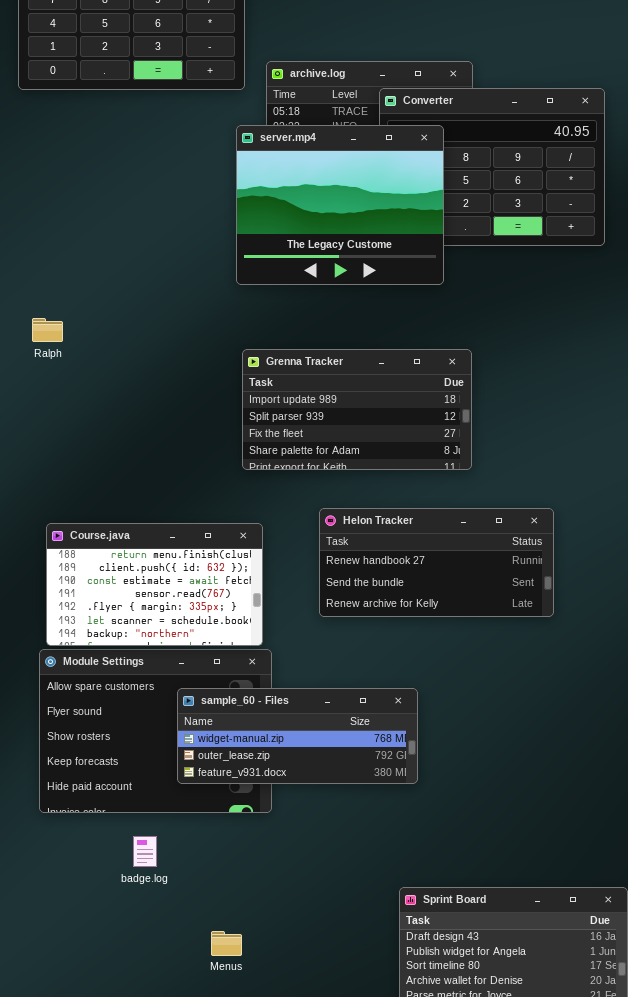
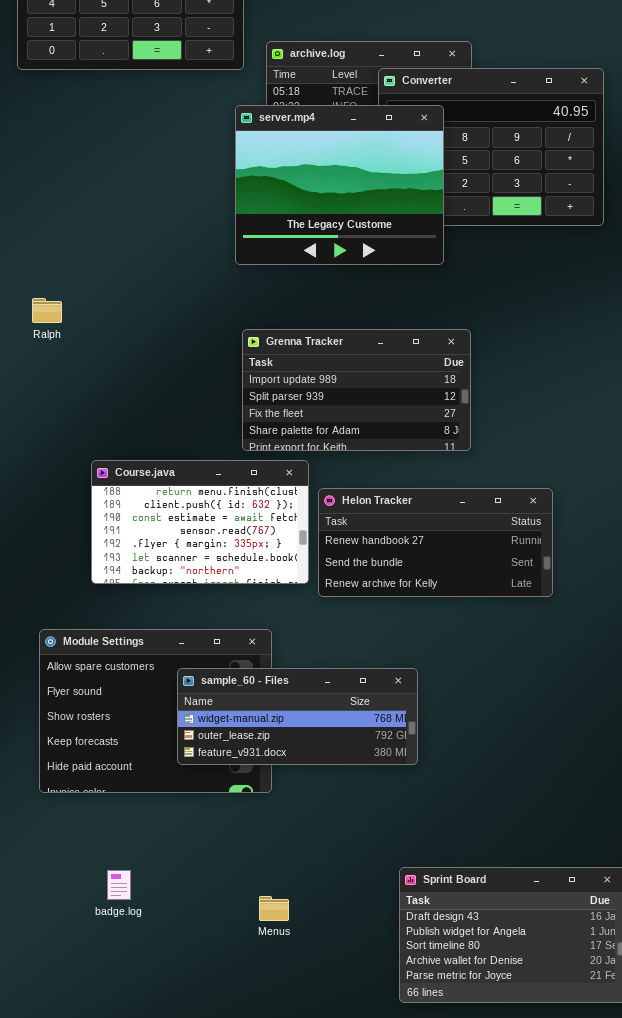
Course.java: [46,523,263,646] -> [91,460,309,584], moved
badge.log: [133,836,157,867] -> [107,870,131,900], moved
Menus: [211,931,242,956] -> [259,896,289,921], moved

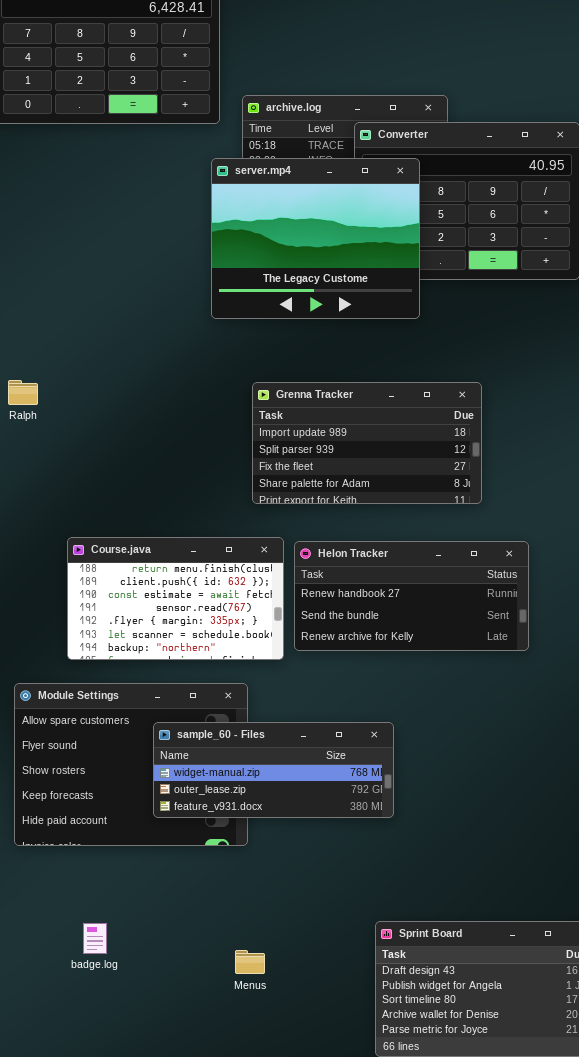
Ralph: [32,298,62,323] -> [8,380,38,405], moved
Grenna Tracker: [242,329,471,451] -> [252,382,482,504], moved
Course.java: [91,460,309,584] -> [67,537,284,660], moved

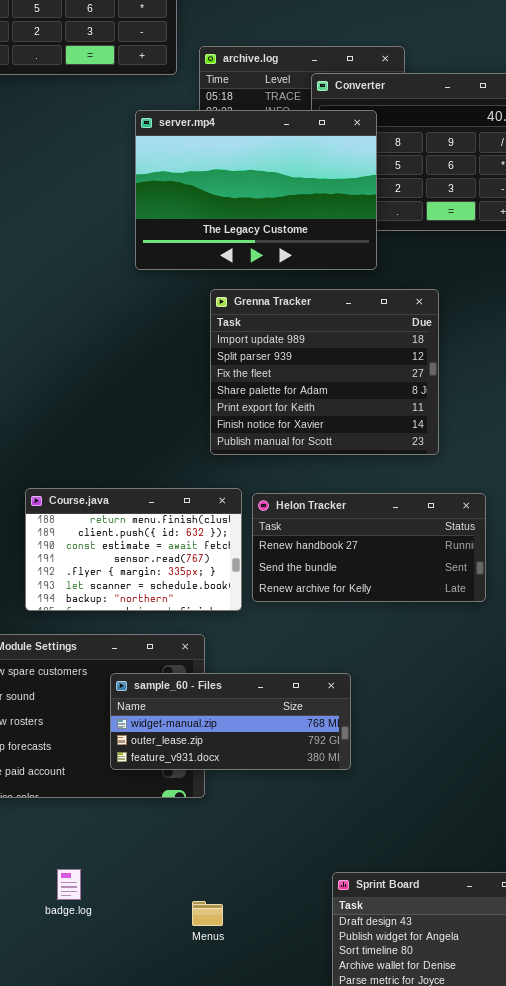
server.mp4: [211,158,420,319] -> [135,110,377,270], resized
Grenna Tracker: [252,382,482,504] -> [210,289,439,455], resized
badge.log: [83,923,107,954] -> [57,869,81,900], moved

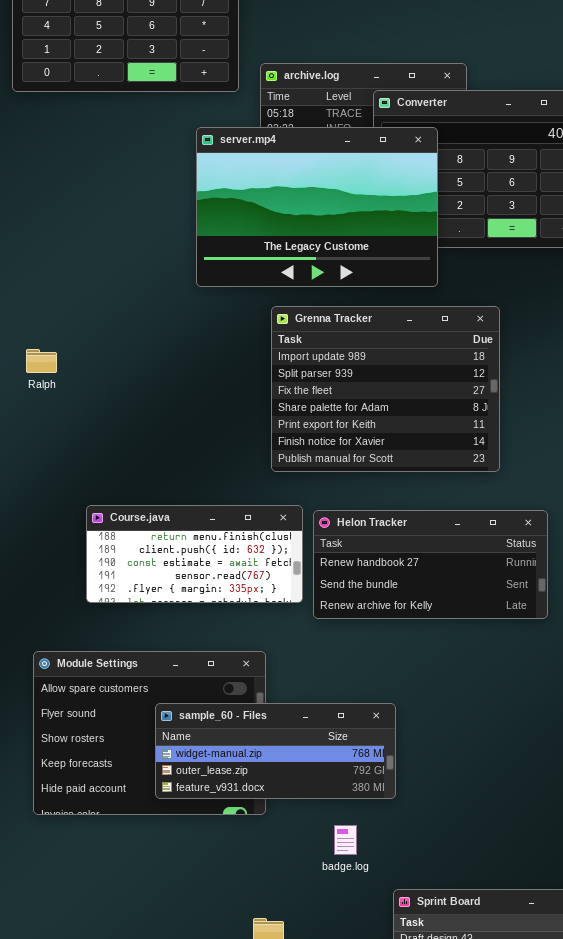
Course.java: [25,488,242,611] -> [86,505,303,603], resized
sample_60 - Files: [110,673,351,770] -> [155,703,396,799], moved
badge.log: [57,869,81,900] -> [334,825,357,855], moved

